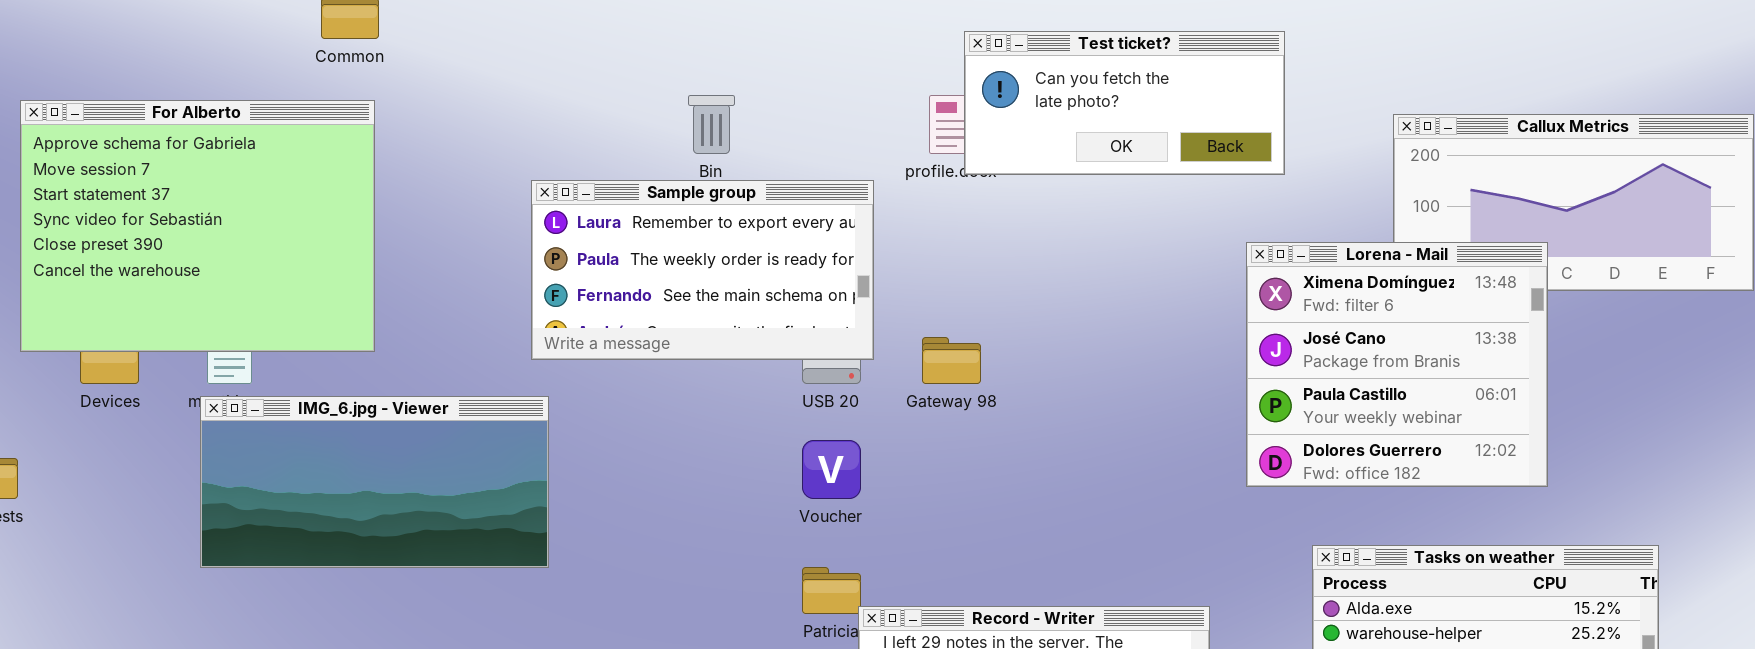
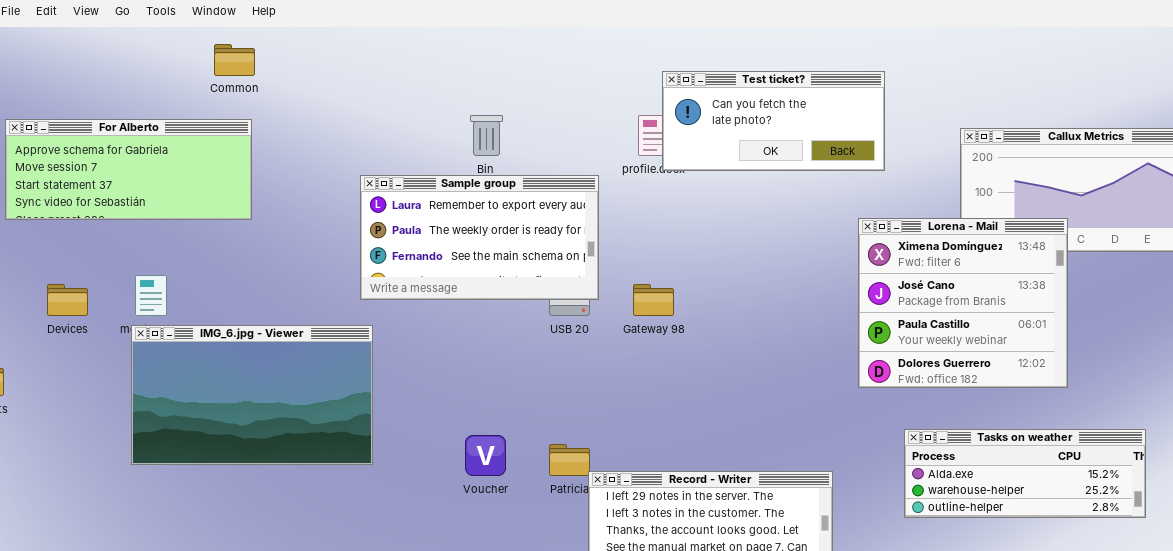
For Alberto: [20,100,375,352] -> [5,119,252,220], resized
IMG_6.jpg - Viewer: [200,396,549,568] -> [131,325,373,465], resized
Voucher: [802,440,861,499] -> [465,435,506,476], moved

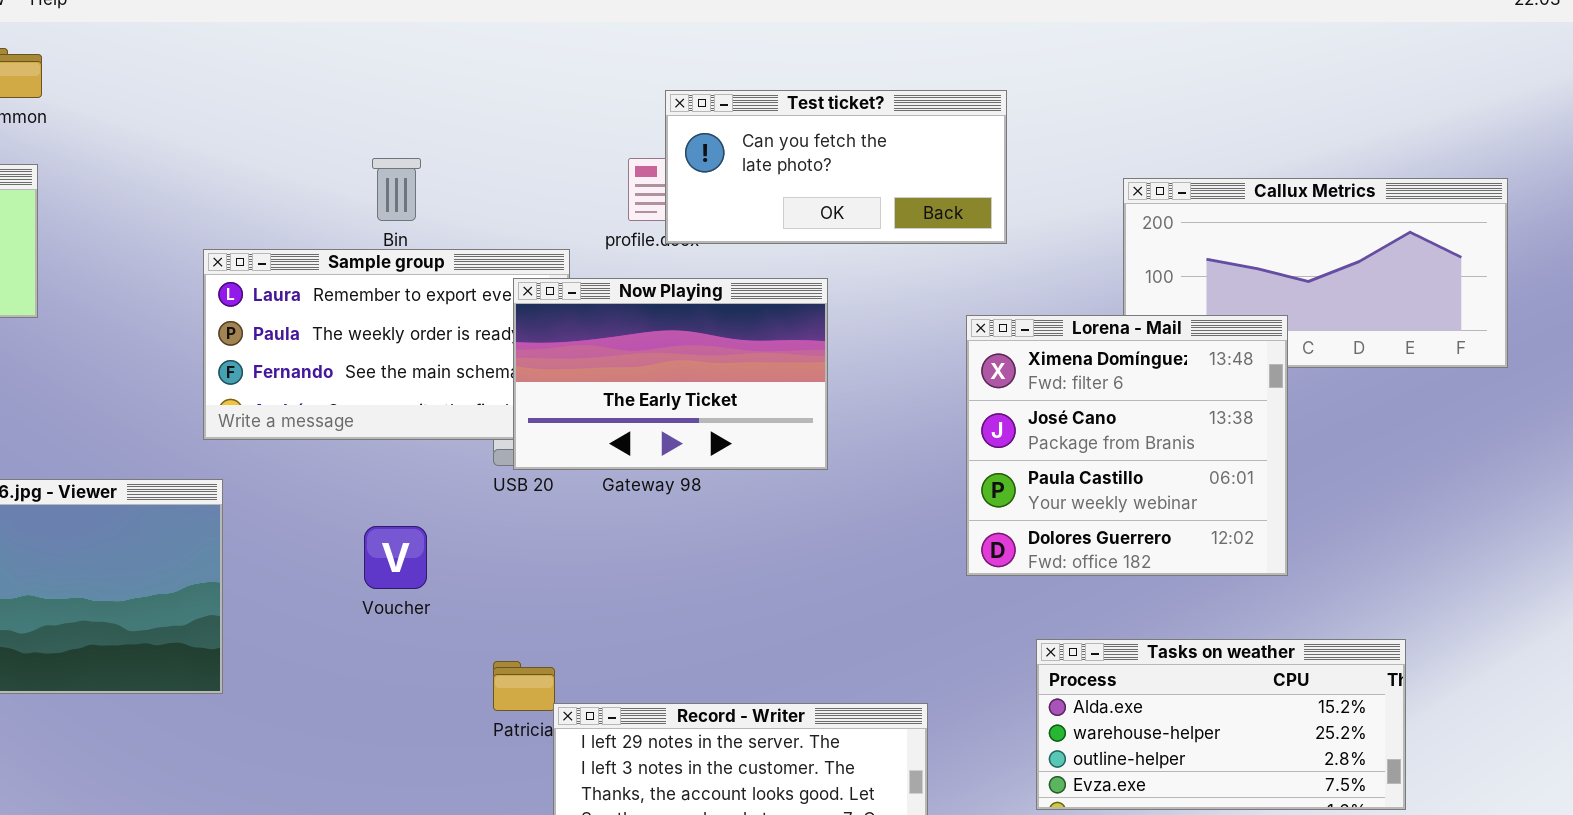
Now Playing: none -> [513,278,828,470], opened
Tasks on weather: [904,429,1146,518] -> [1036,639,1406,810], resized
Voucher: [465,435,506,476] -> [364,526,427,589], moved

